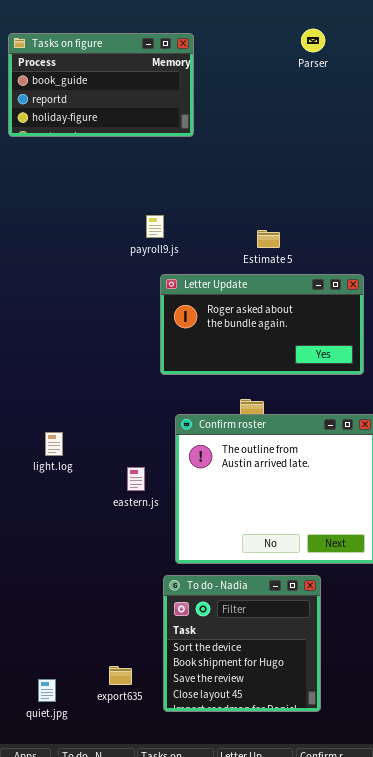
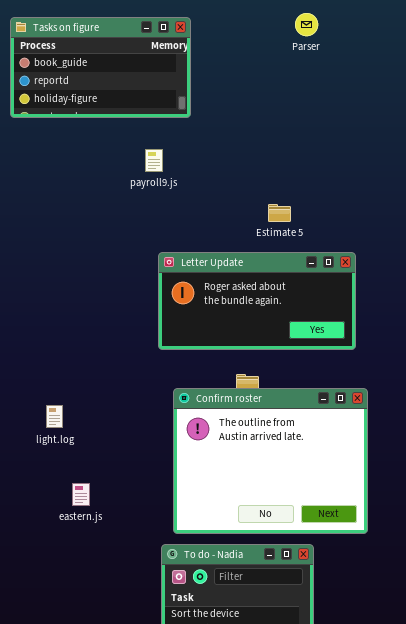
payroll9.js: [146,215,164,238] -> [145,149,163,172], moved
Estimate 5: [257,230,280,248] -> [268,204,291,222], moved
eastern.js: [127,467,145,491] -> [72,483,90,506], moved

